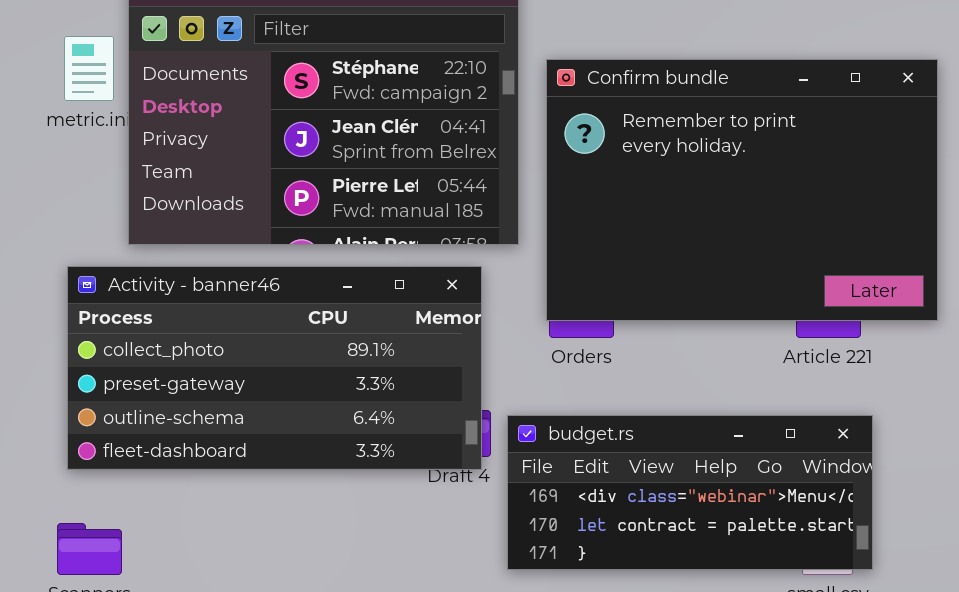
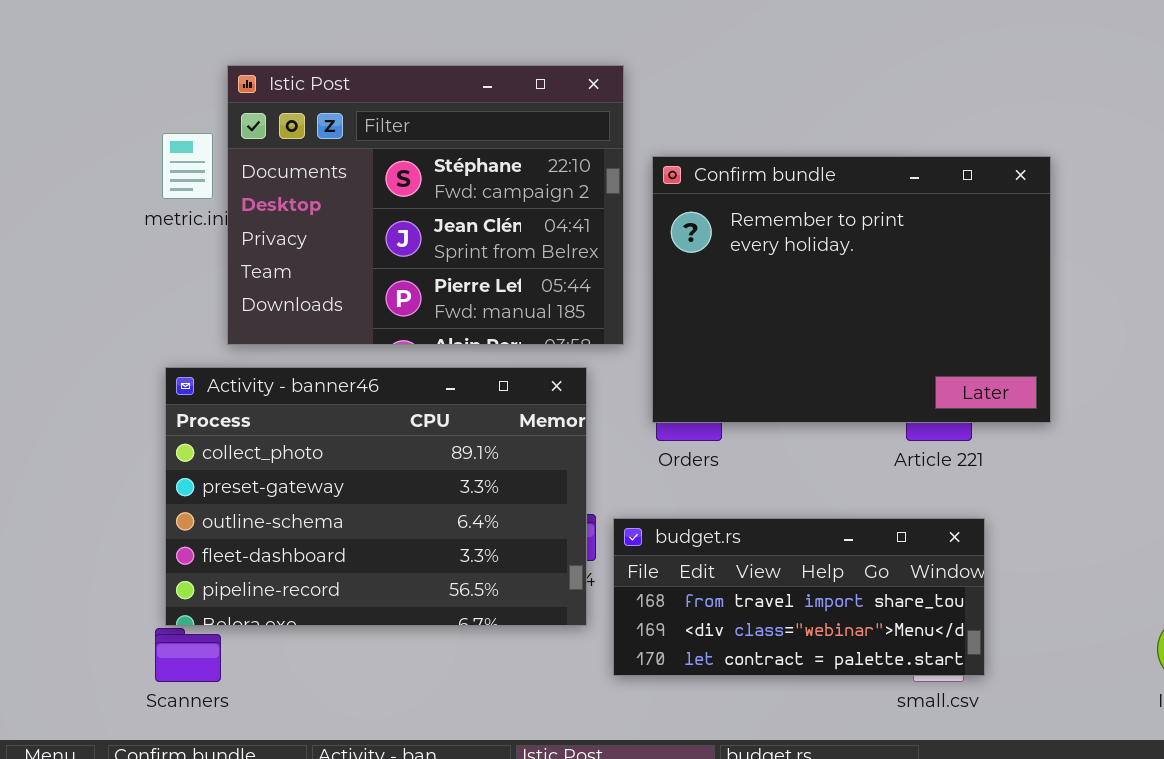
Activity - banner46: [67,266,482,470] -> [165,367,587,626], resized
budget.rs: [507,415,873,570] -> [613,518,985,676], scrolled up 1 row

